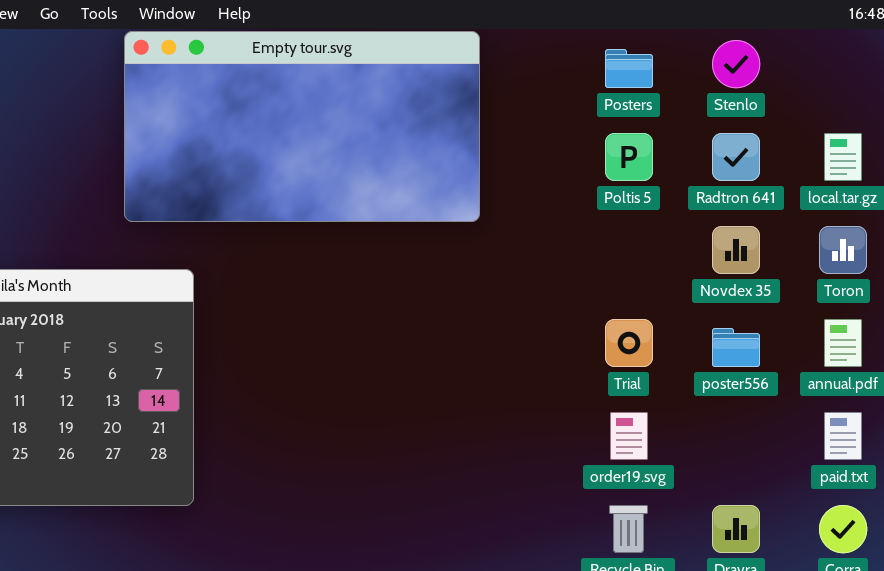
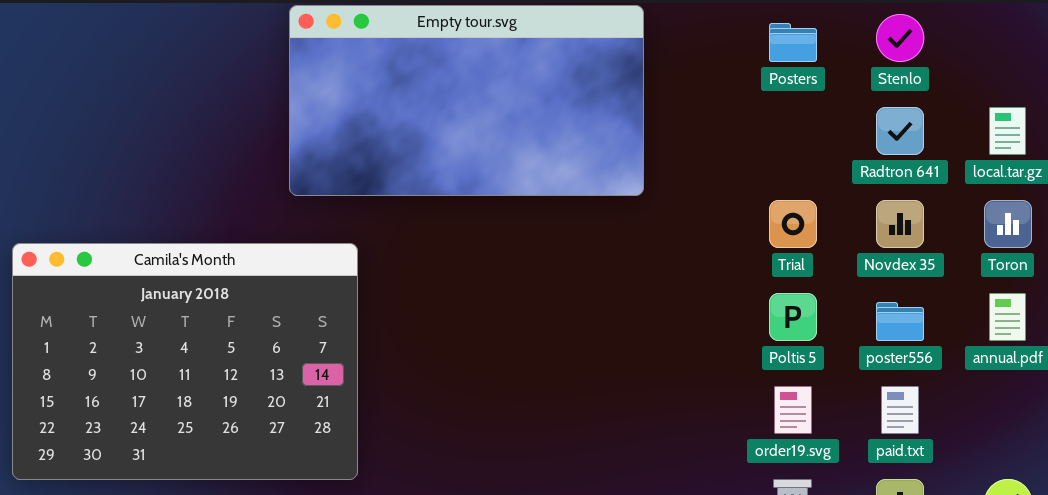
Poltis 5: [605,133,653,181] -> [769,293,817,341], moved
Trial: [605,319,653,367] -> [769,200,817,248], moved
paid.txt: [824,412,862,460] -> [881,386,919,434], moved

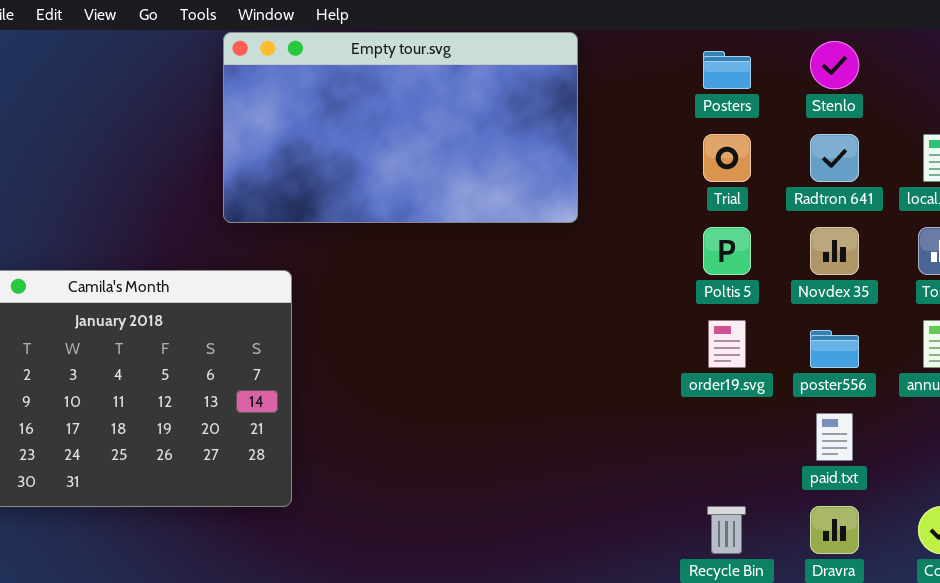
Trial: [769,200,817,248] -> [703,134,751,182], moved
Poltis 5: [769,293,817,341] -> [703,227,751,275], moved
order19.svg: [774,386,812,434] -> [708,320,746,368], moved

